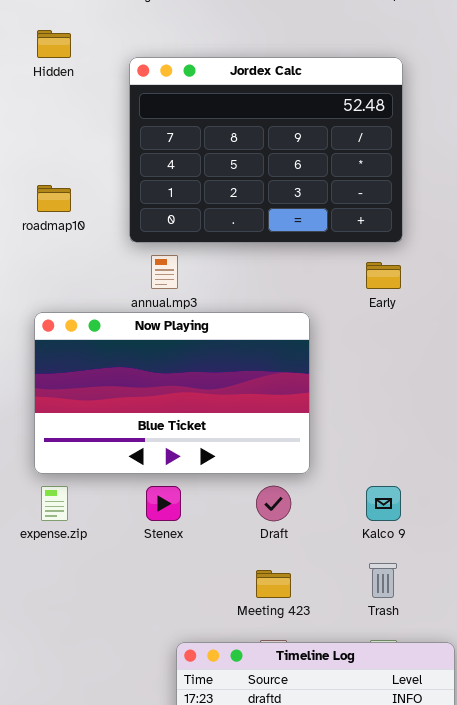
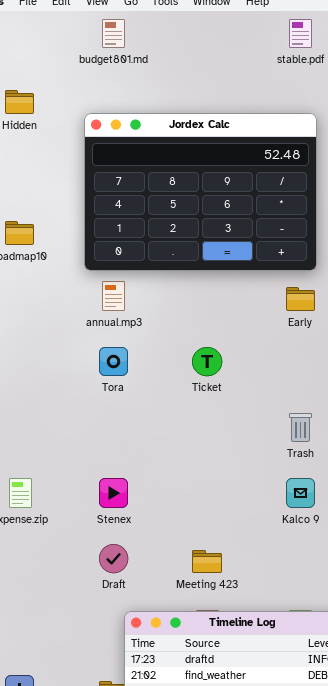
Now Playing: [34,312,310,474] -> none, closed
Draft: [256,486,291,521] -> [99,544,128,573], moved
Trash: [369,563,397,598] -> [289,413,312,442], moved

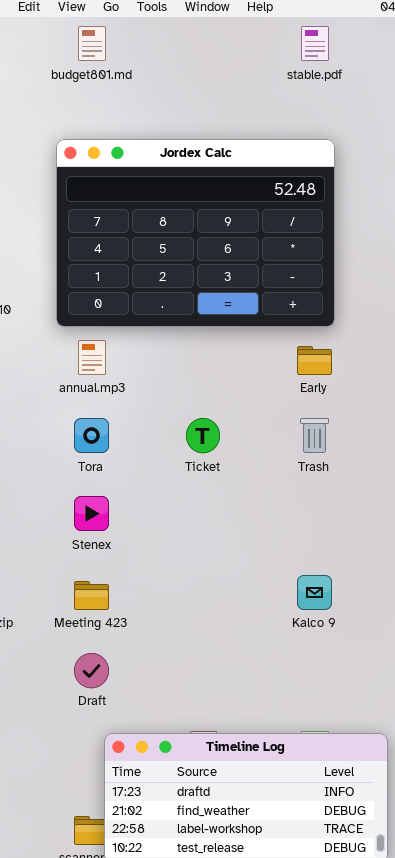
Trash: [289,413,312,442] -> [300,418,329,453], moved
Stenex: [99,478,128,508] -> [74,496,109,531], moved
Meeting 423: [192,550,222,573] -> [74,581,109,610], moved

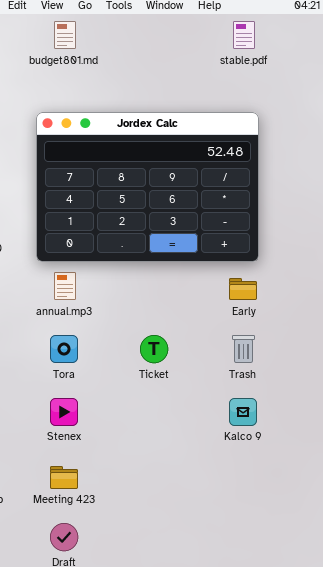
Kalco 9: [297,575,332,610] -> [229,398,257,426], moved

